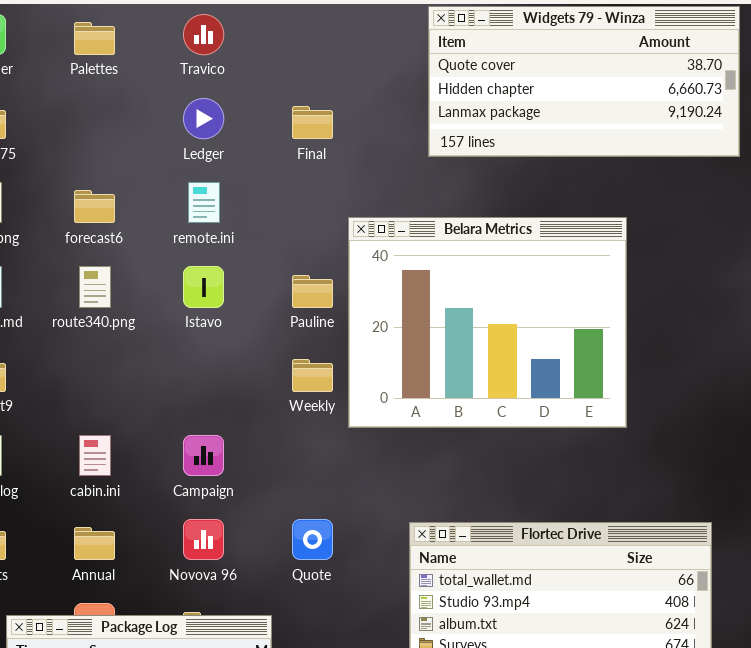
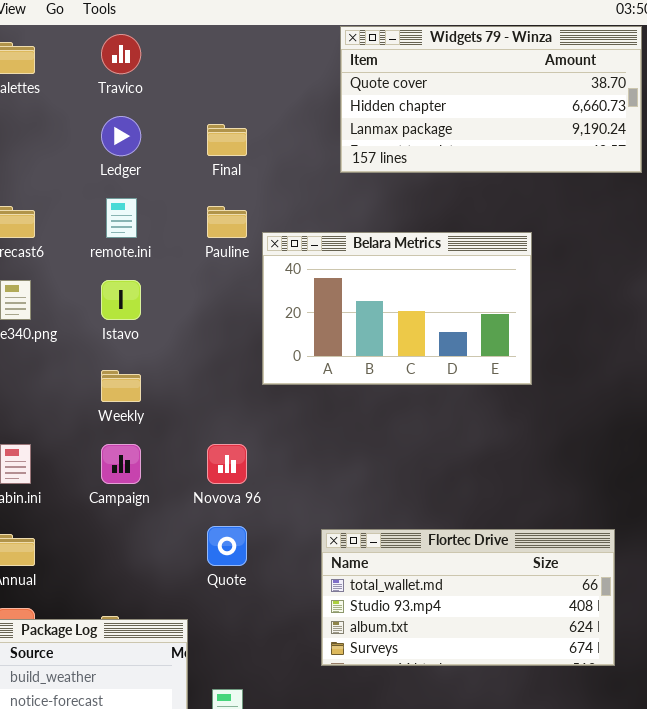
Belara Metrics: [348,217,627,428] -> [262,232,532,385], resized
Pauline: [292,275,333,308] -> [207,206,247,238], moved
Weekly: [292,359,333,392] -> [101,370,141,402], moved
Novova 96: [183,519,224,560] -> [207,444,247,484], moved

